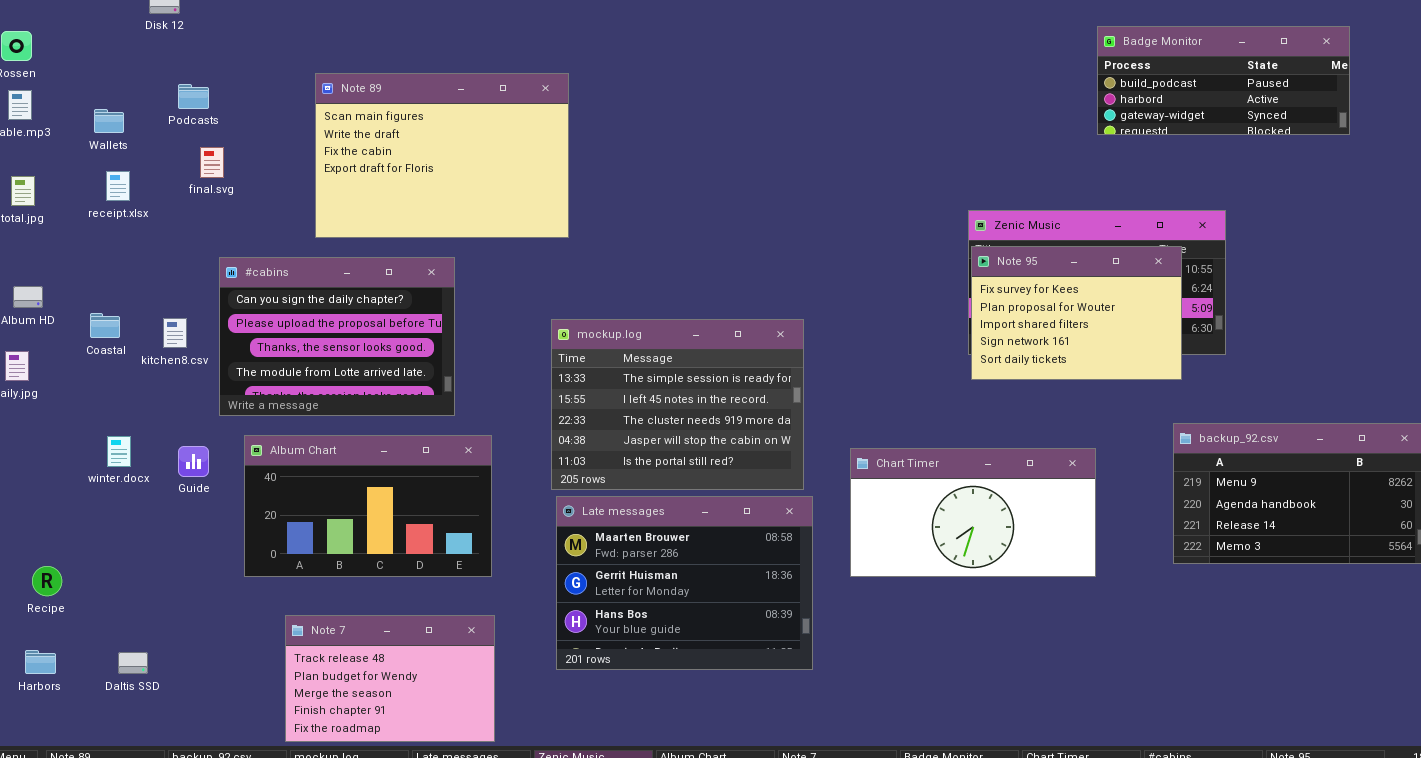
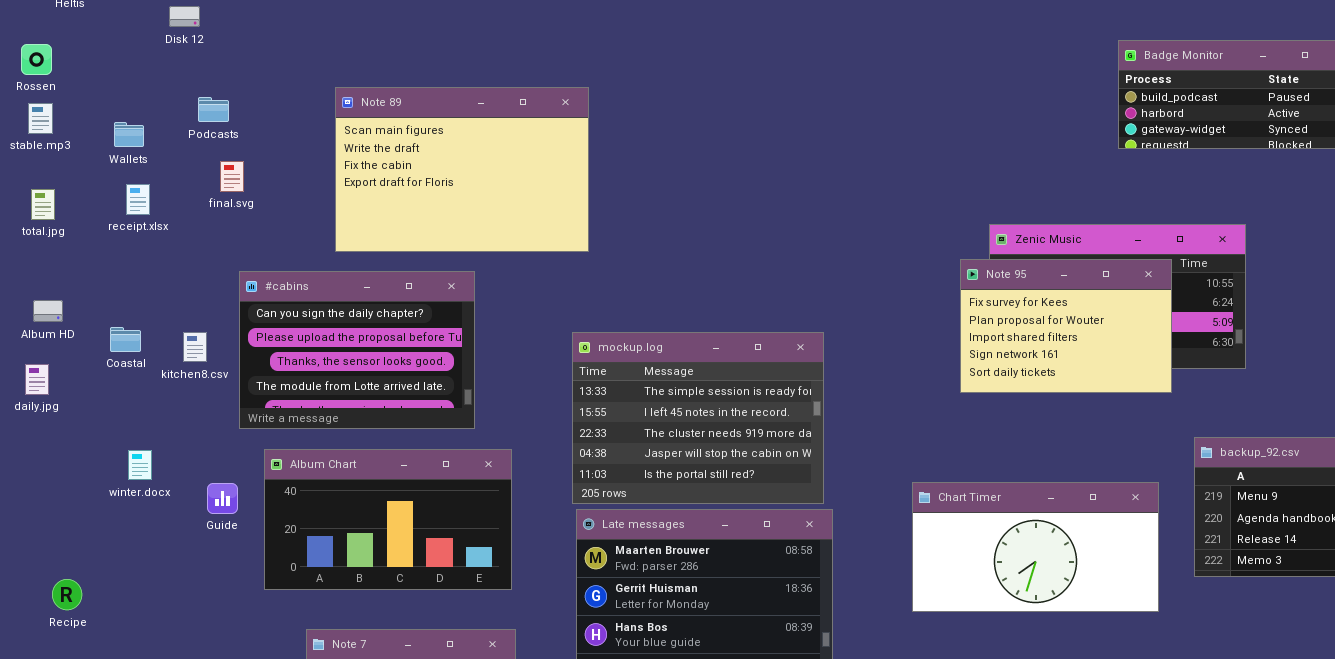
Note 95: [971,246,1182,380] -> [960,259,1172,393], moved
Guide: [178,446,209,477] -> [207,483,238,514], moved
Chart Timer: [850,448,1096,577] -> [912,482,1159,612], moved

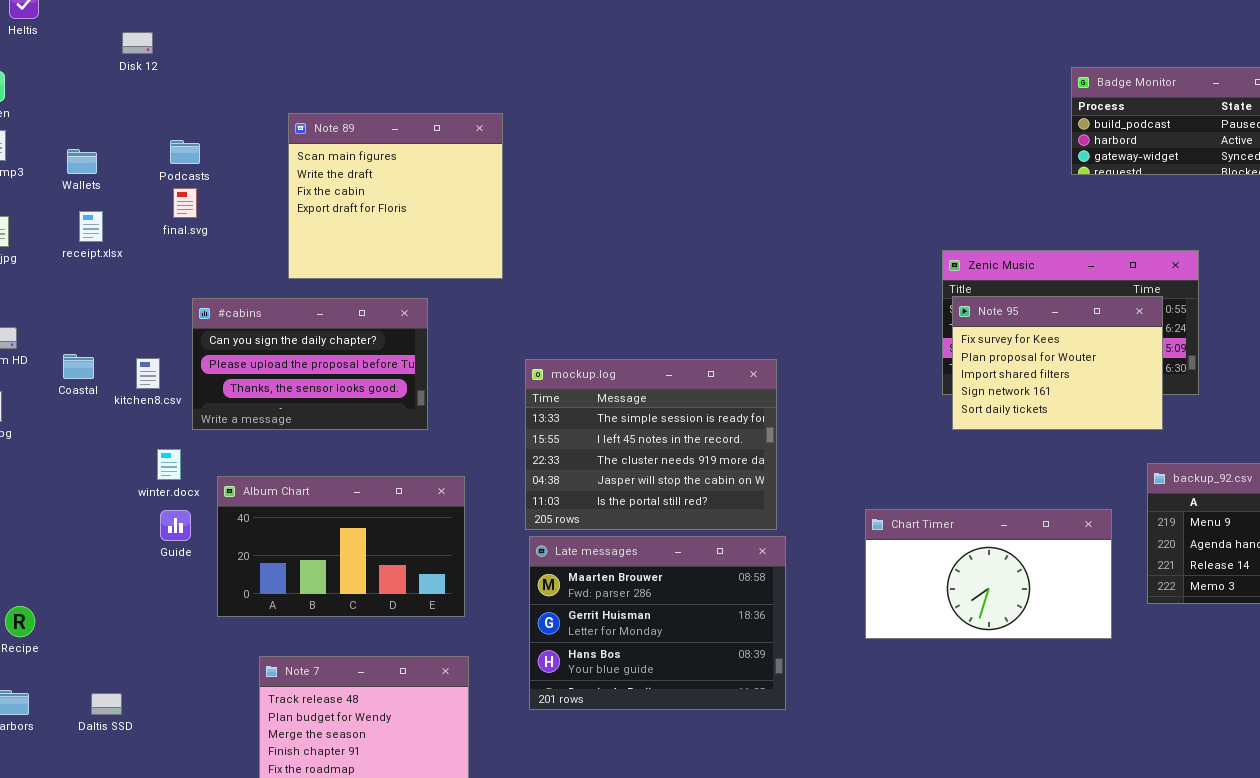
Note 89: [335,87,589,252] -> [288,113,503,279], resized
Podcasts: [198,97,229,122] -> [170,140,200,164], moved
Note 95: [960,259,1172,393] -> [952,296,1163,430], moved
#cabins: [239,271,475,429] -> [192,298,428,430], resized
winter.docx: [128,450,152,480] -> [157,449,181,480], moved

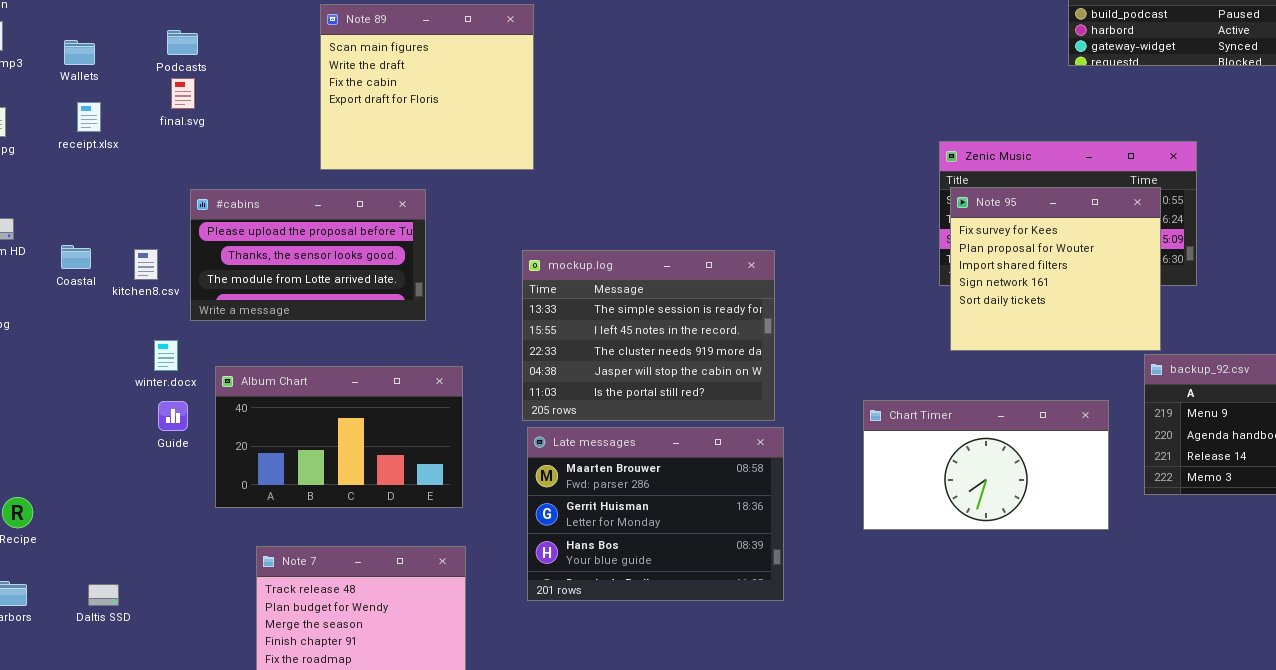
Note 89: [288,113,503,279] -> [320,4,534,170], moved
Note 95: [952,296,1163,430] -> [950,187,1161,351], resized
#cabins: [192,298,428,430] -> [190,189,426,321], scrolled down 1 row

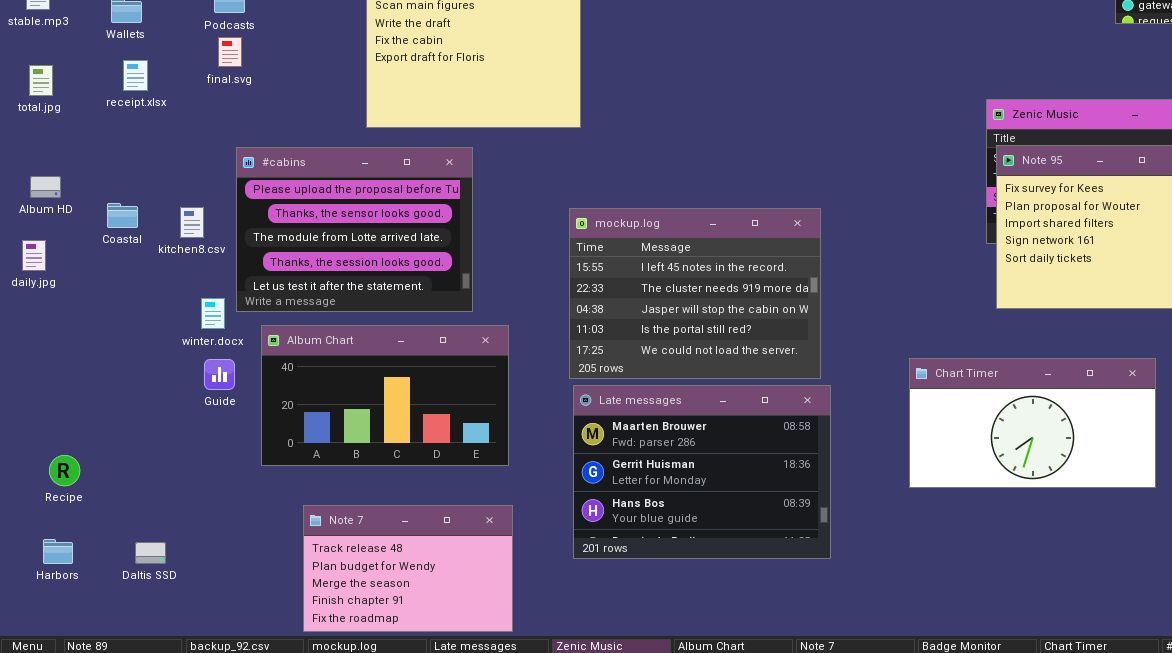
#cabins: [190,189,426,321] -> [236,147,473,312], resized
mockup.log: [522,250,775,421] -> [569,208,821,379], scrolled down 1 row

